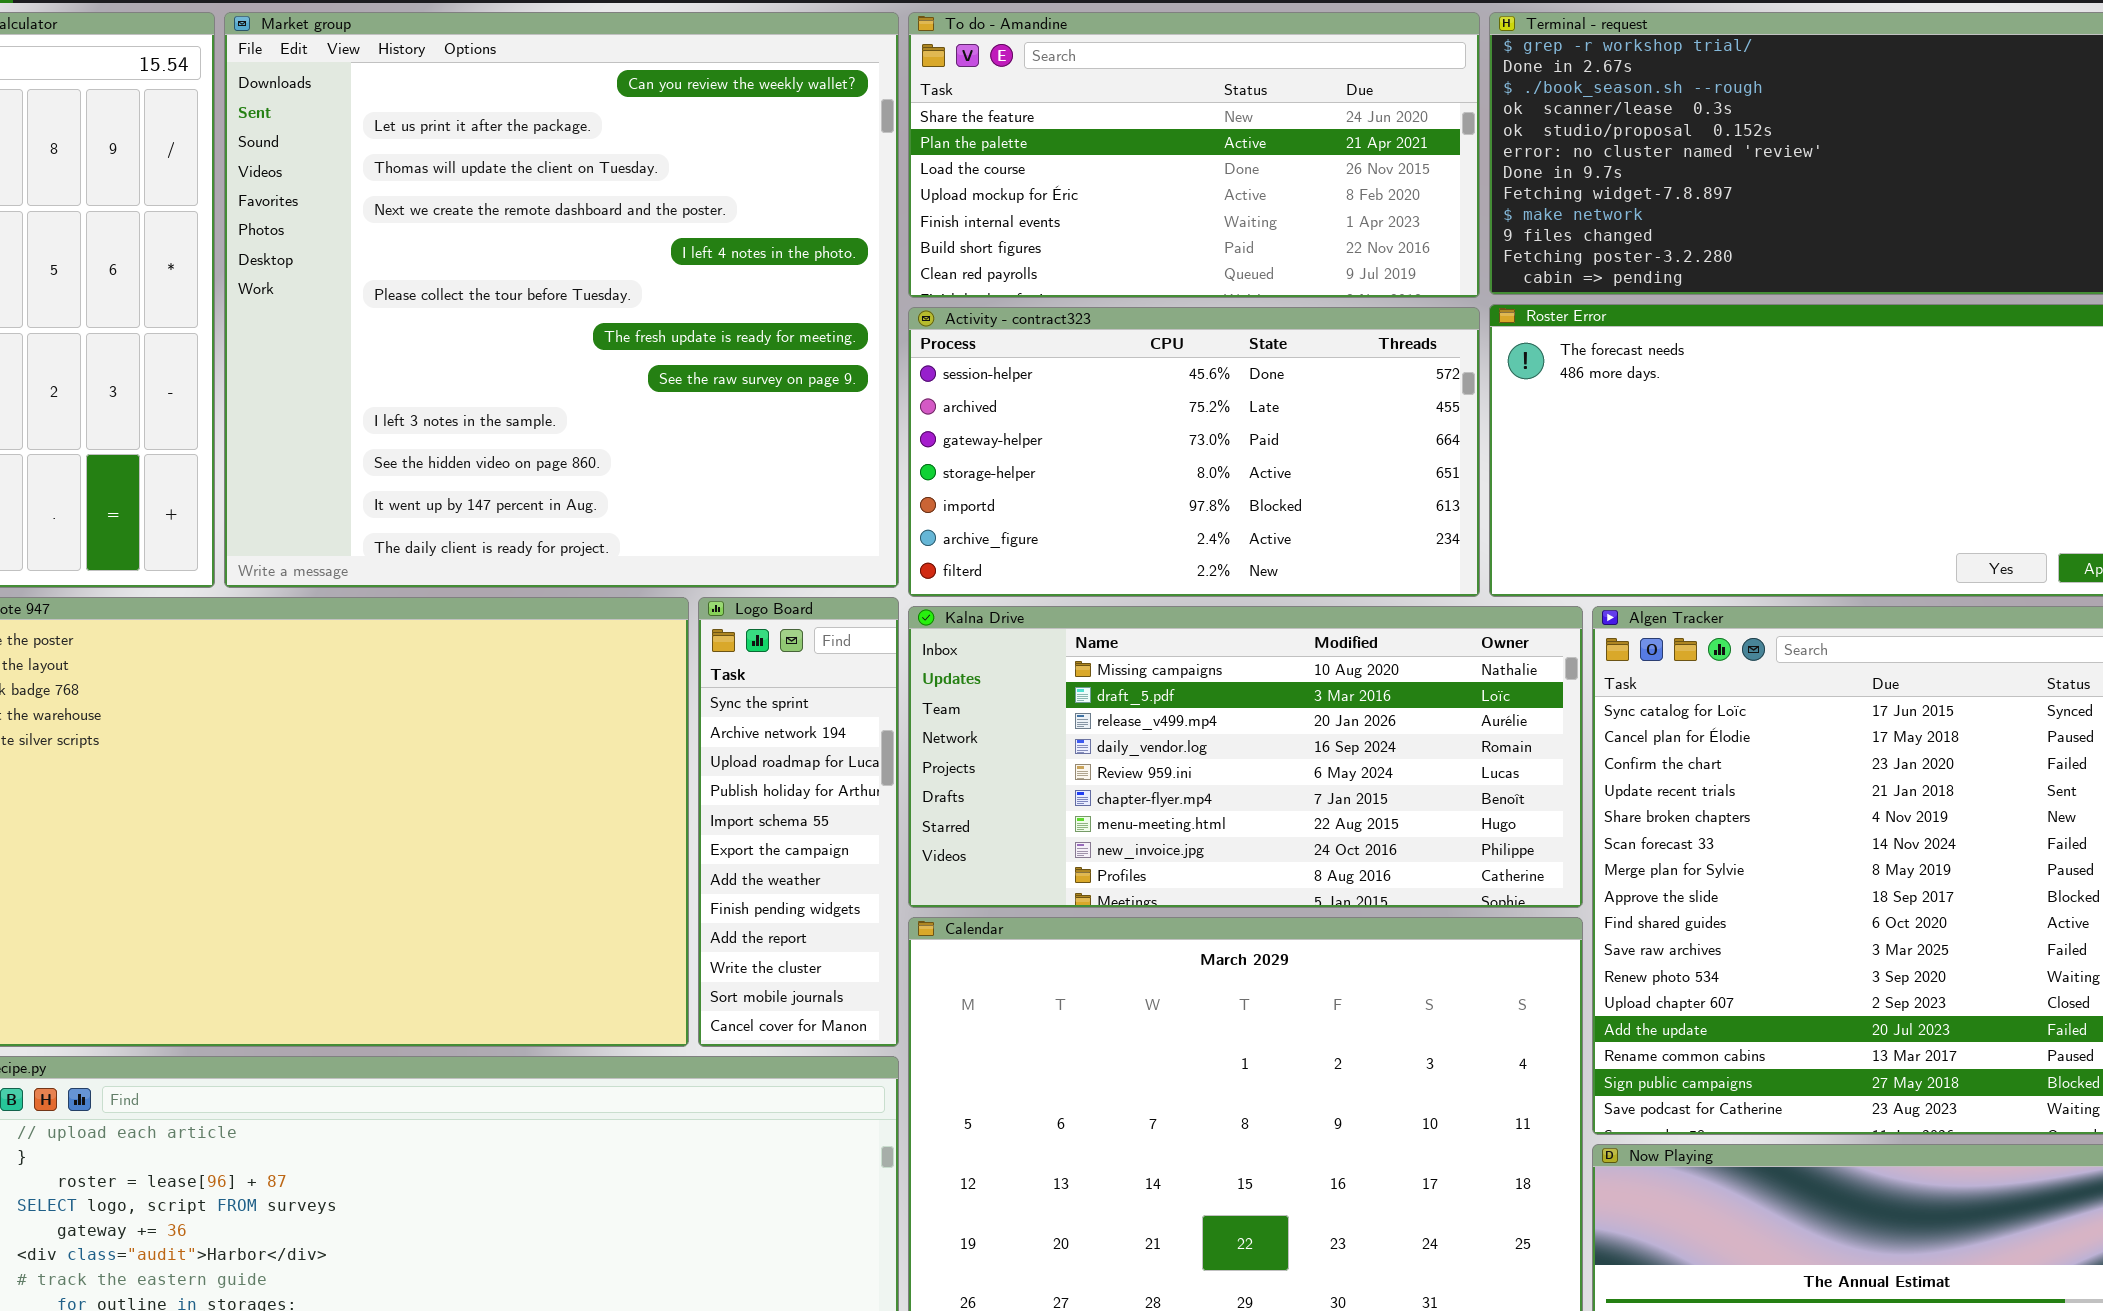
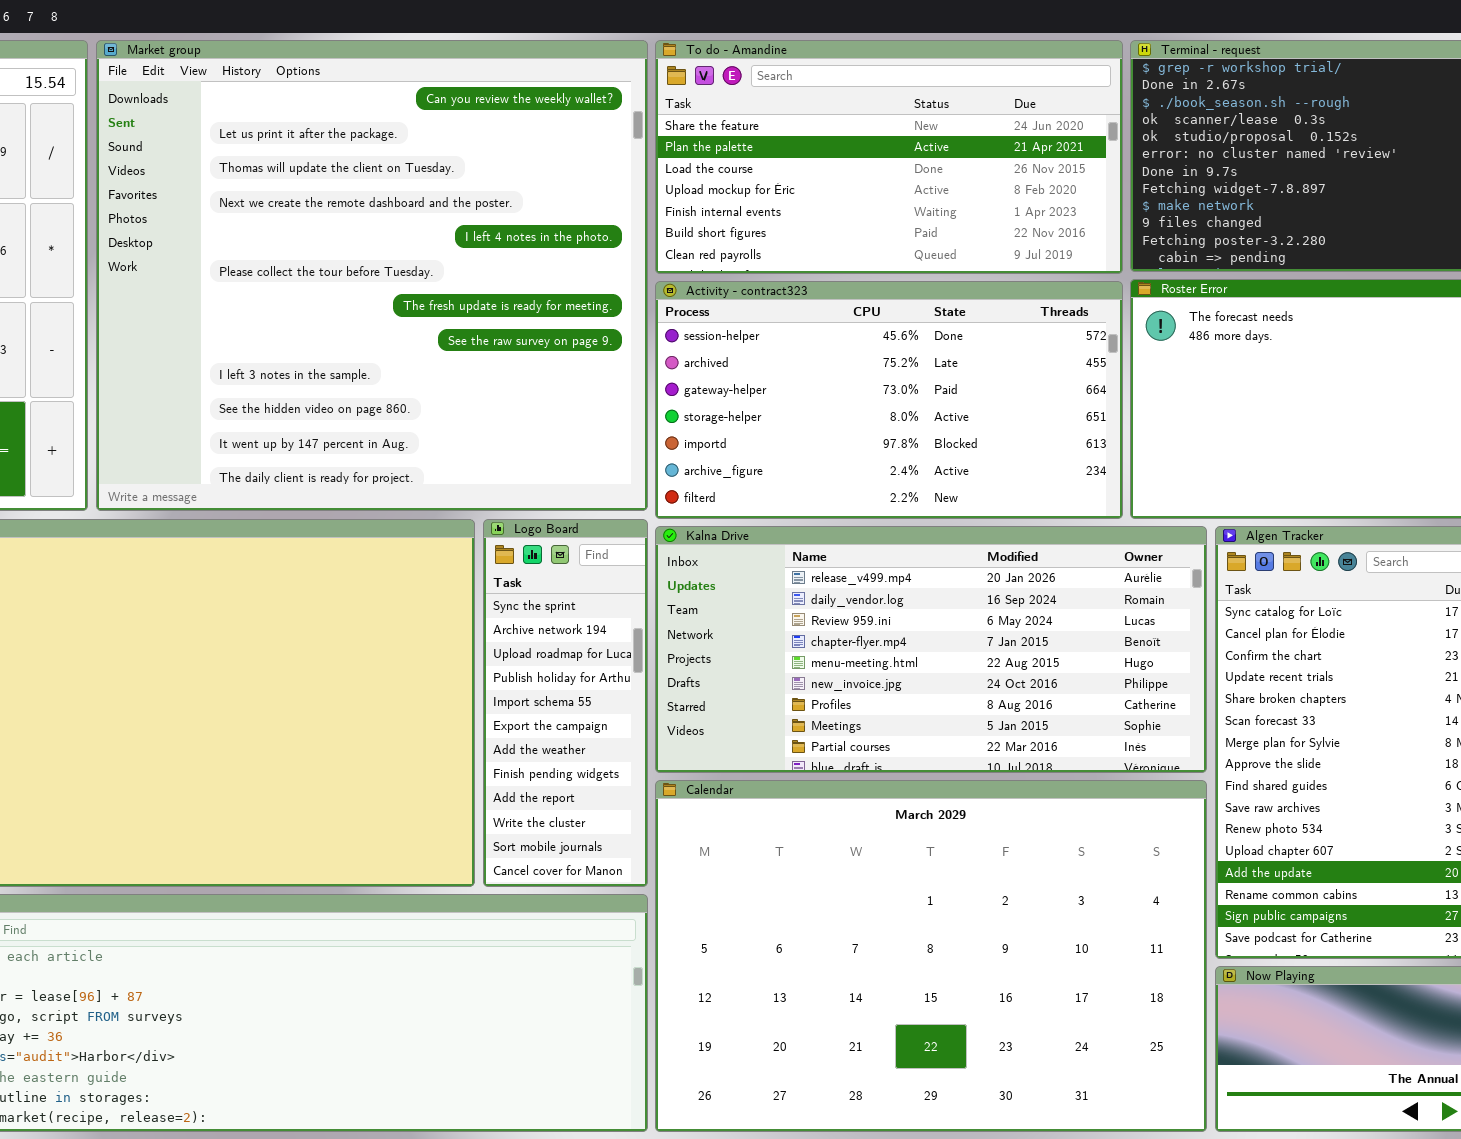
Kalna Drive: [908,606,1583,908] -> [655,526,1207,773], scrolled down 2 rows

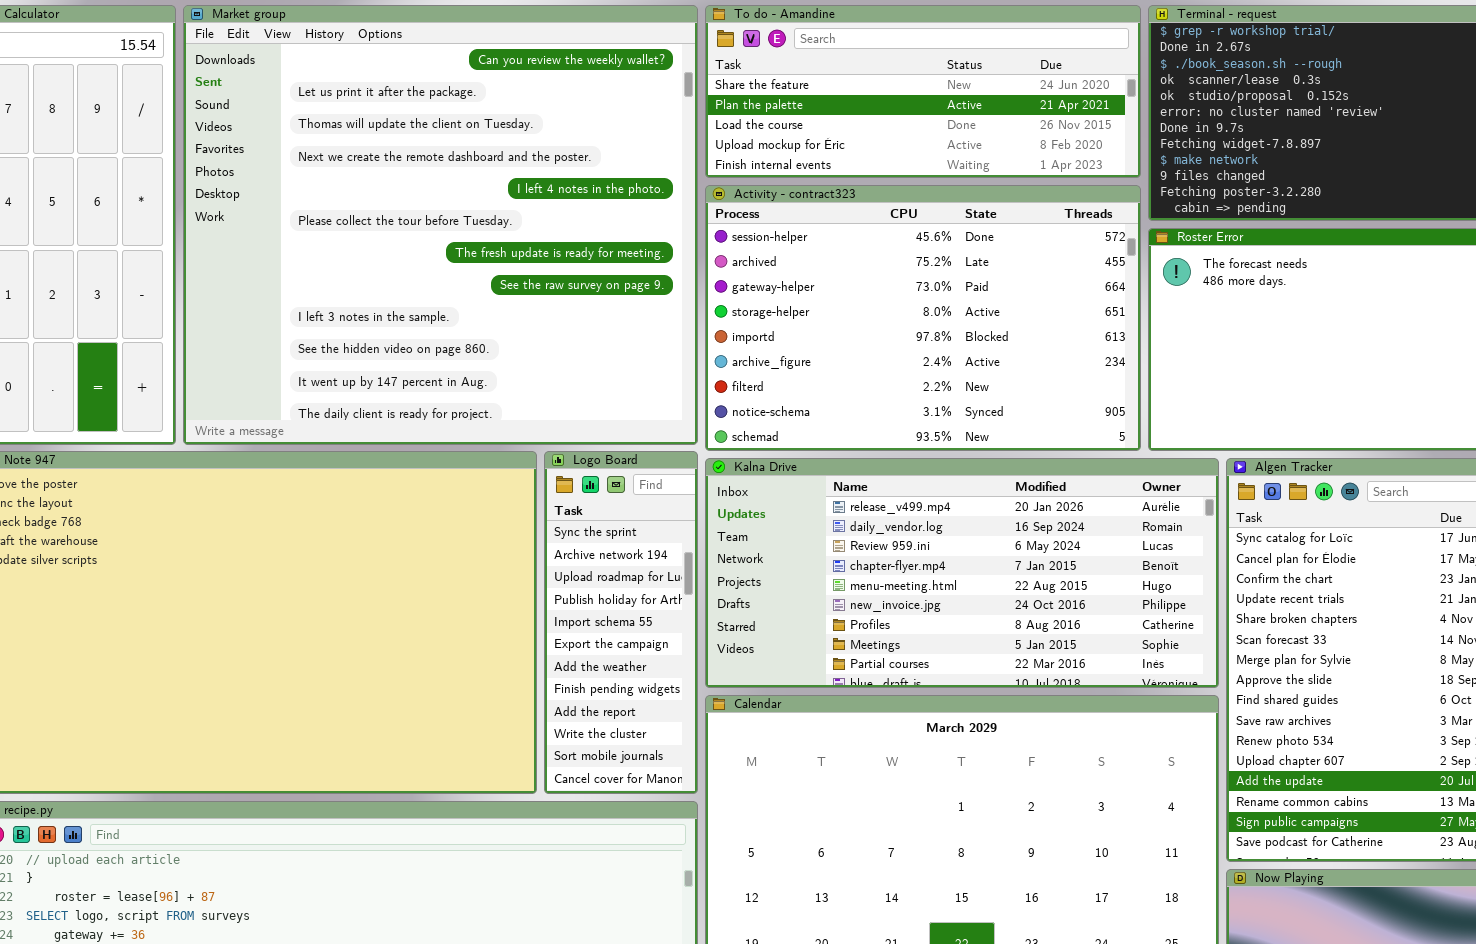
To do - Amandine: [655,40,1123,274] -> [705,5,1141,178], resized
Activity - contract323: [655,281,1123,519] -> [705,185,1141,451], resized

